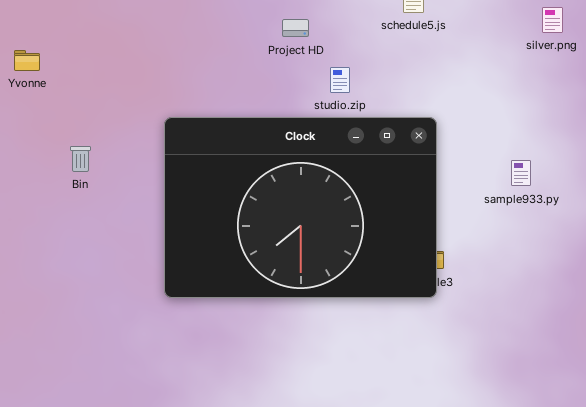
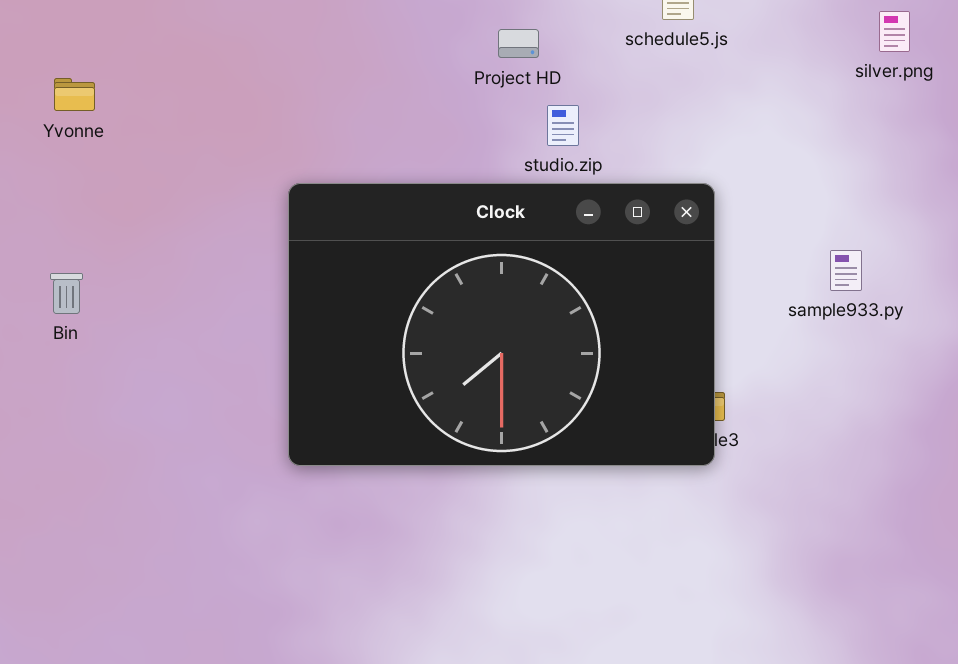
Project HD: [282,19,309,37] -> [498,29,539,58], moved
Bin: [70,146,91,172] -> [50,273,83,314], moved

